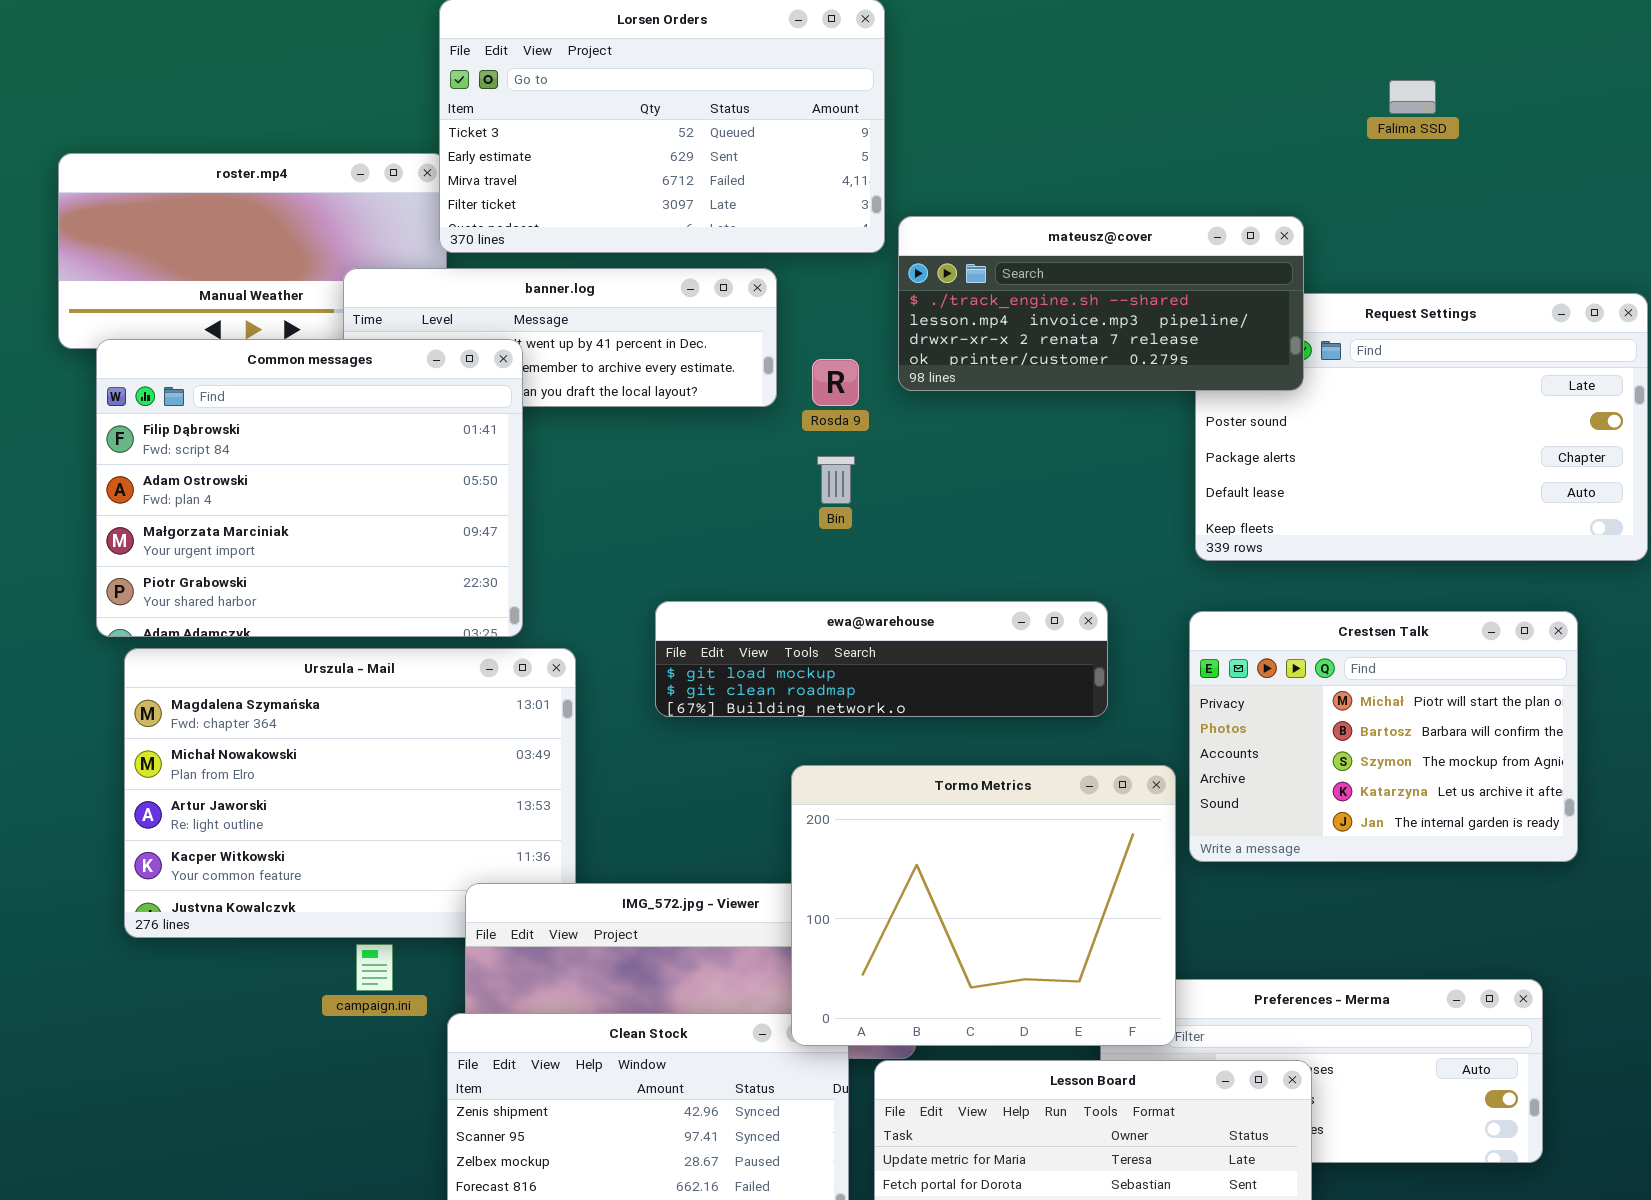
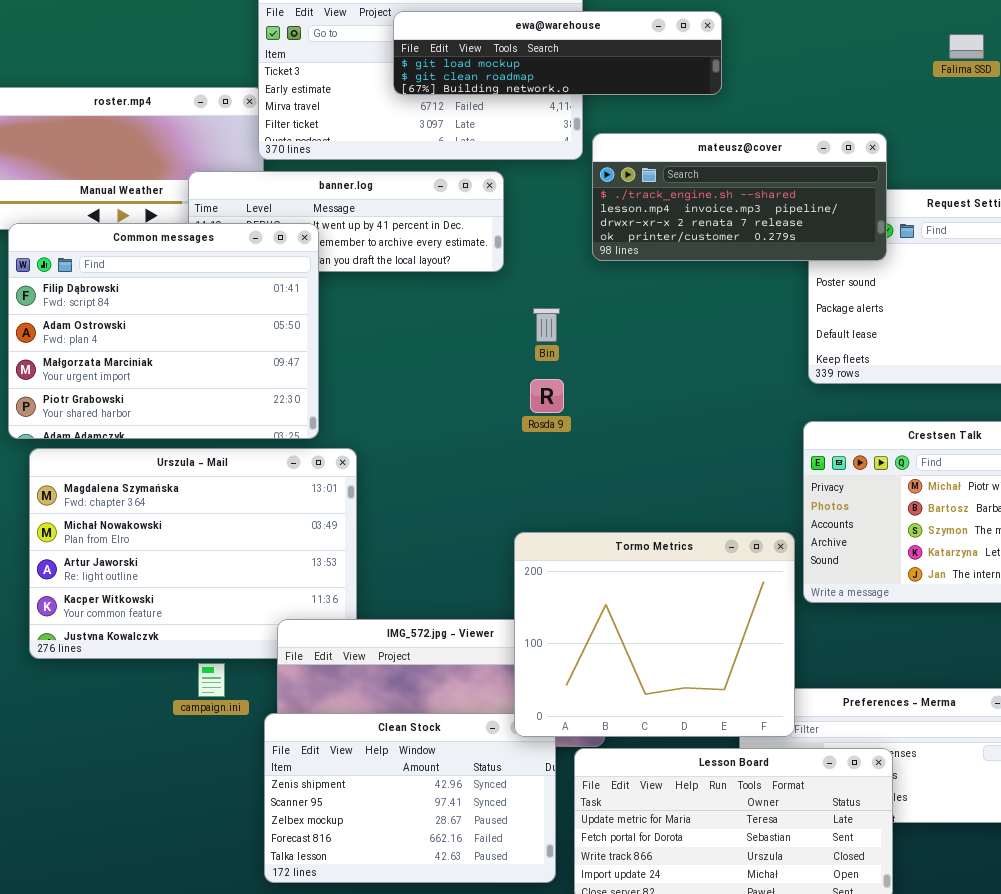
Rosda 9: [812,359,859,406] -> [530,379,564,413], moved
ewa@warehouse: [655,601,1108,717] -> [393,11,722,95], moved

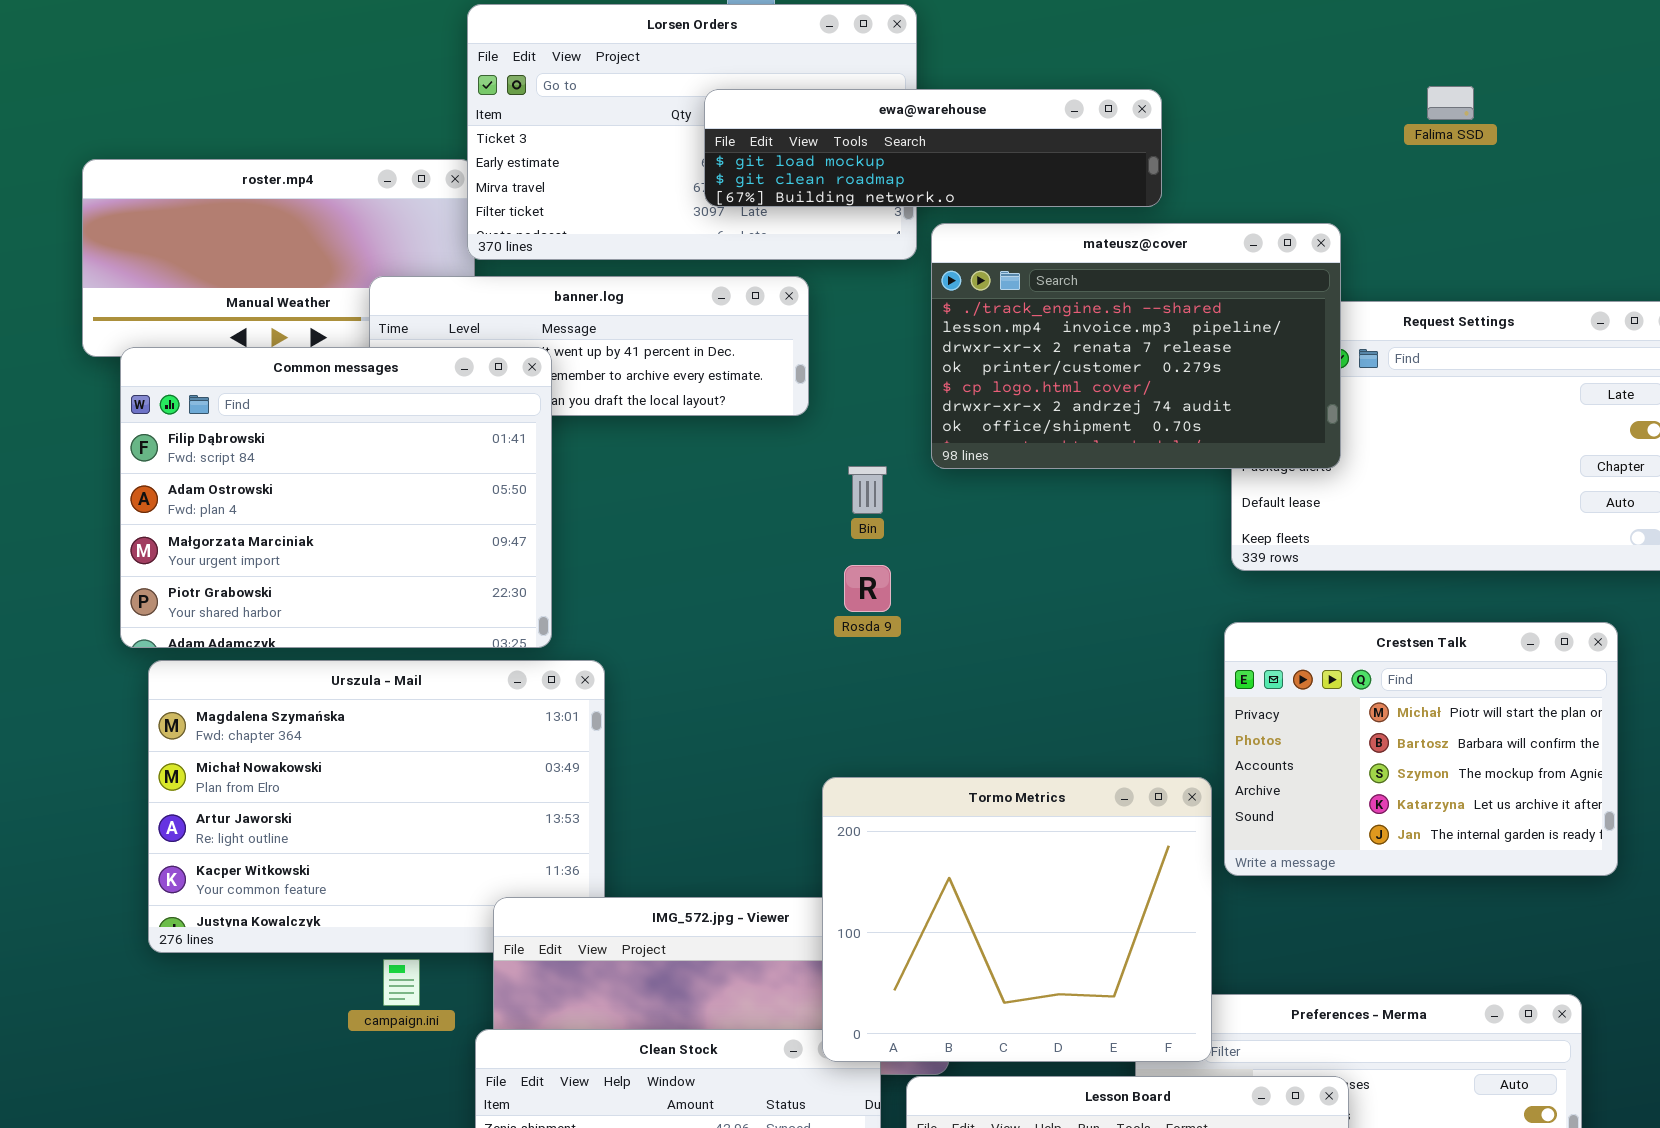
ewa@warehouse: [393,11,722,95] -> [704,89,1162,207], moved
mateusz@cover: [592,133,887,261] -> [931,223,1341,469], resized

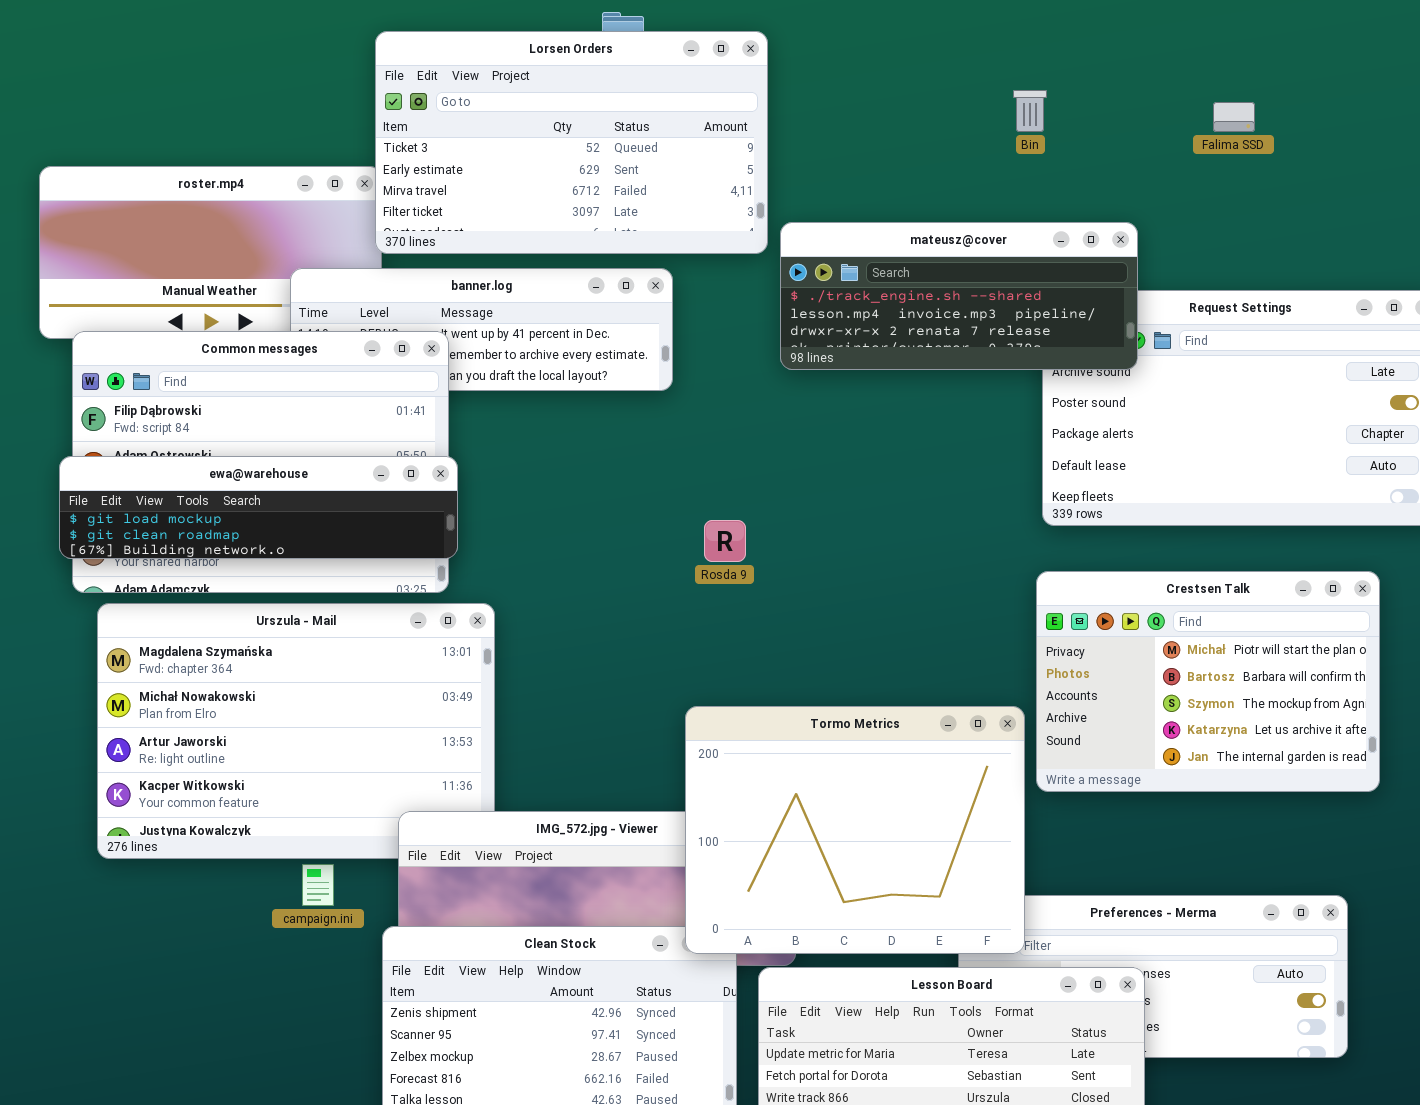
ewa@warehouse: [704,89,1162,207] -> [59,456,458,559], moved
mateusz@cover: [931,223,1341,469] -> [780,222,1138,370], resized
Bin: [848,466,887,514] -> [1013,90,1047,132], moved

